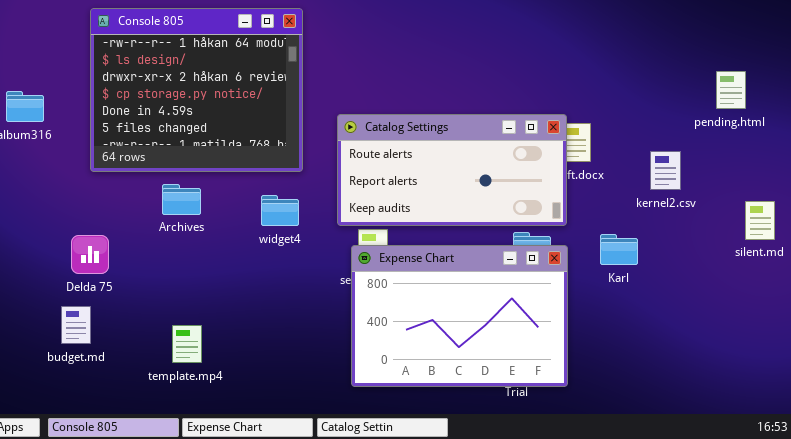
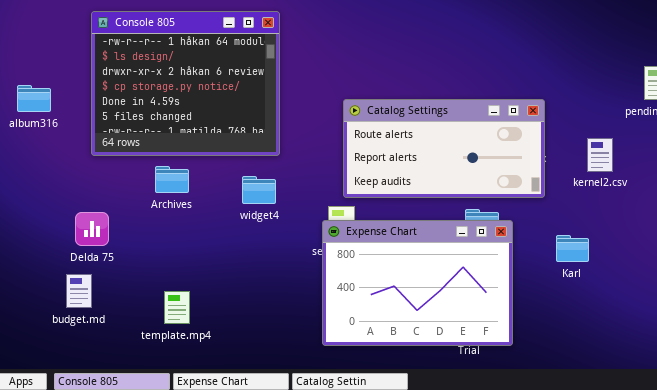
Catalog Settings: [337,114,567,226] -> [343,99,545,198], moved
Karl: [600,234,638,265] -> [556,235,589,262], moved

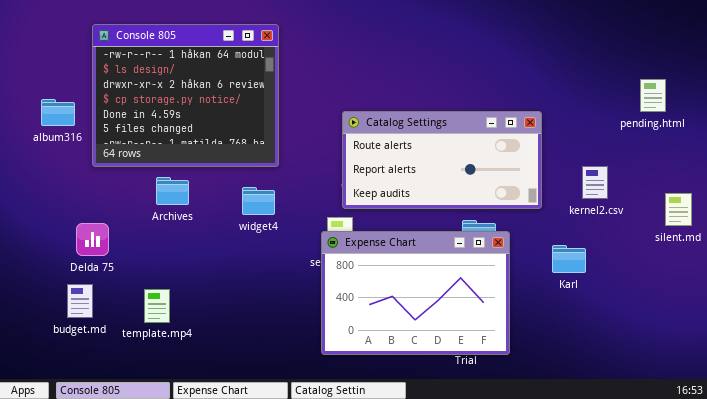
album316: [17,85,51,112] -> [41,99,75,126], moved
kernel2.csv: [587,138,613,172] -> [582,166,608,199], moved
template.mp4: [164,291,190,324] -> [144,289,170,323], moved

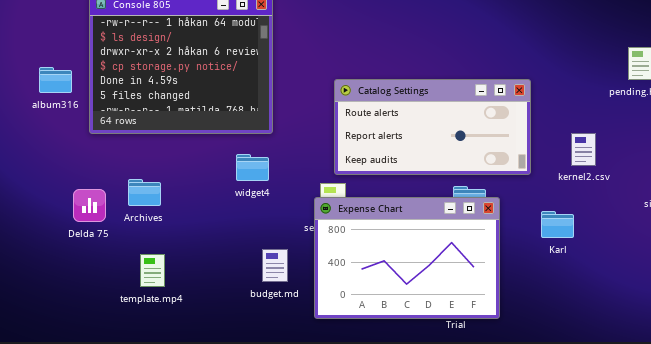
Archives: [156,177,189,205] -> [128,179,161,206], moved
budget.md: [67,284,93,318] -> [262,249,288,282], moved

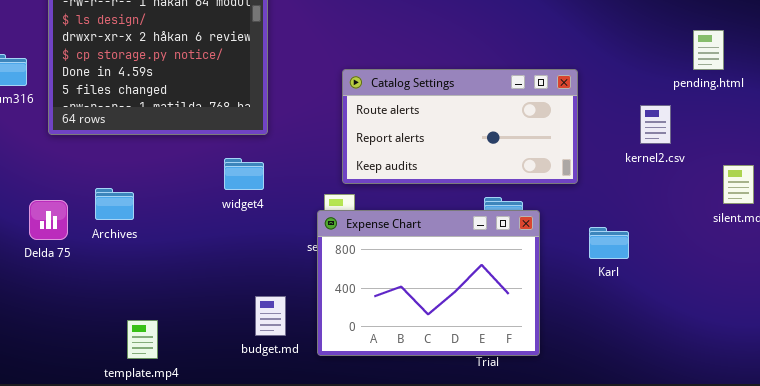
kernel2.csv: [571,133,596,166] -> [640,105,671,144], moved
budget.md: [262,249,288,282] -> [255,296,286,336], moved
template.mp4: [140,254,165,287] -> [127,320,158,359], moved

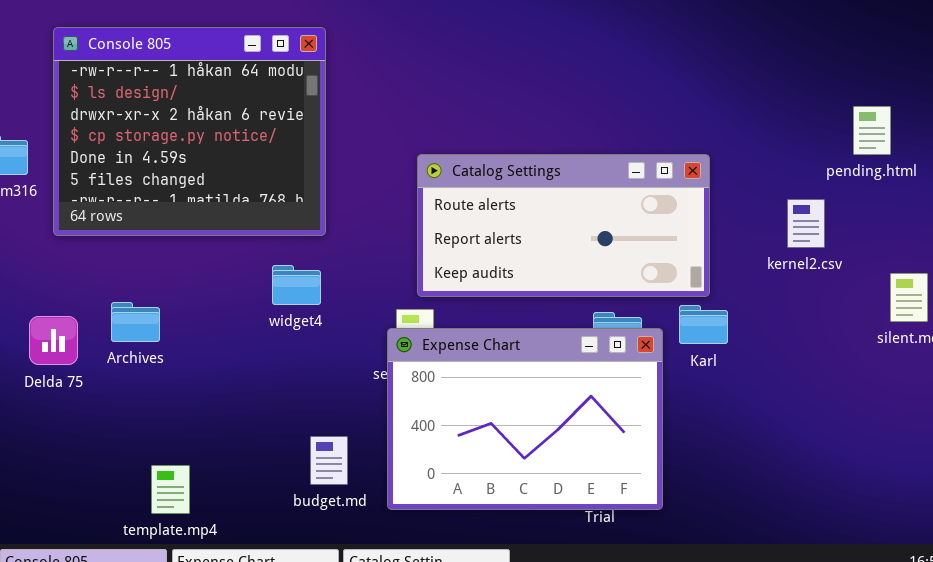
Karl: [589,227,629,259] -> [679,305,728,344], moved

